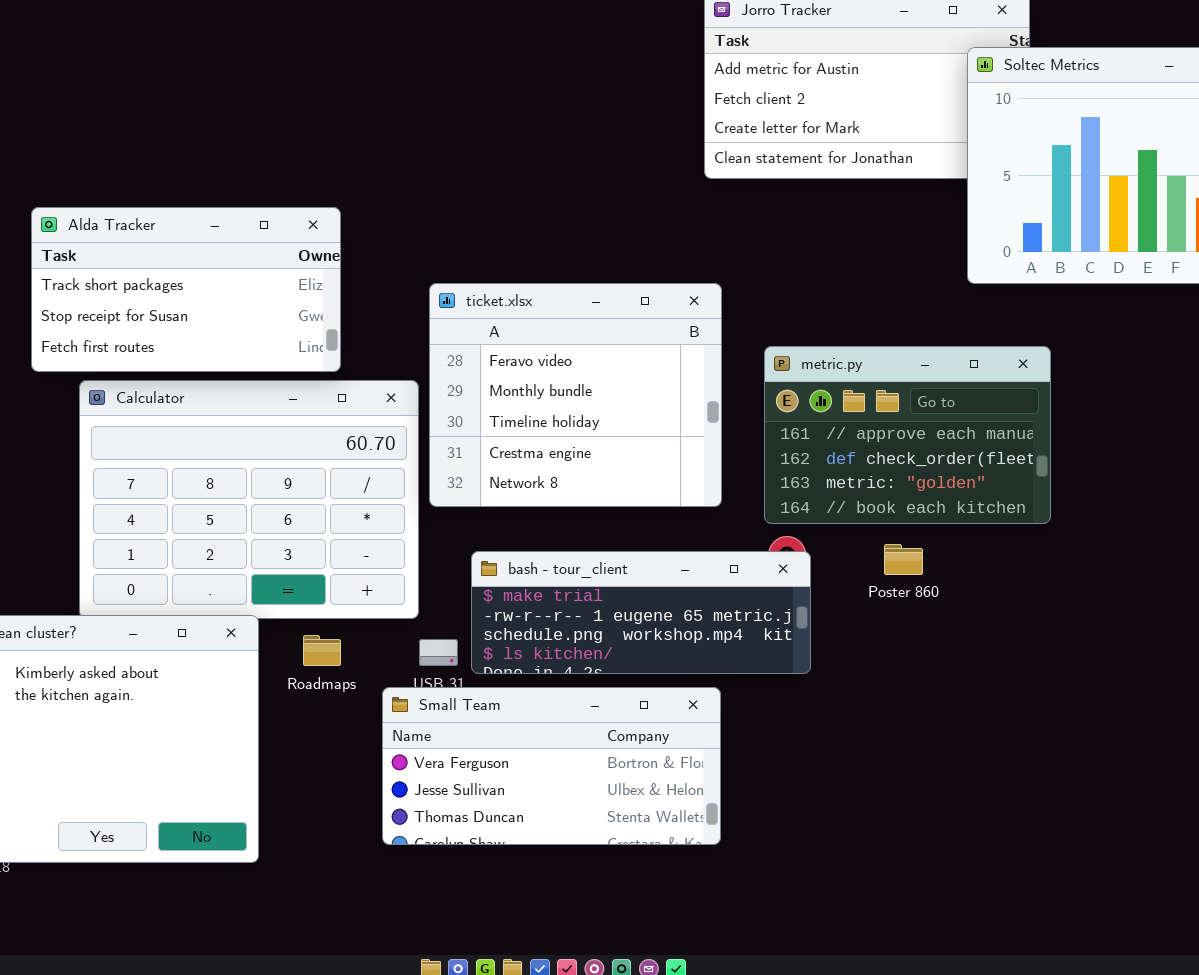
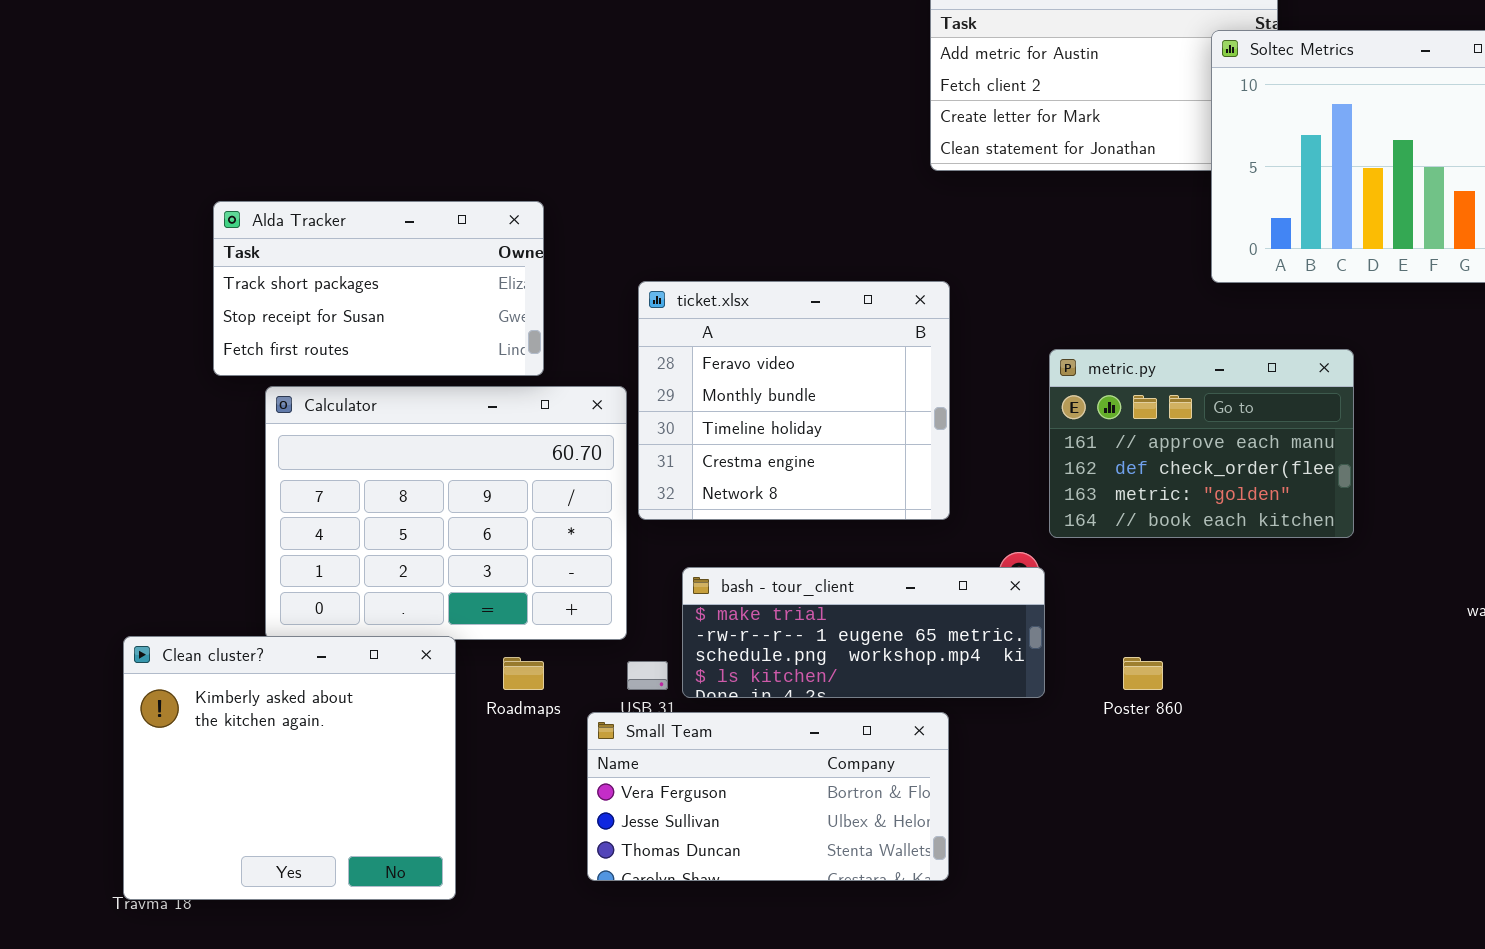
metric.py: [764,346,1051,524] -> [1049,349,1354,538], moved
Poster 860: [884,544,923,575] -> [1123,657,1163,690], moved

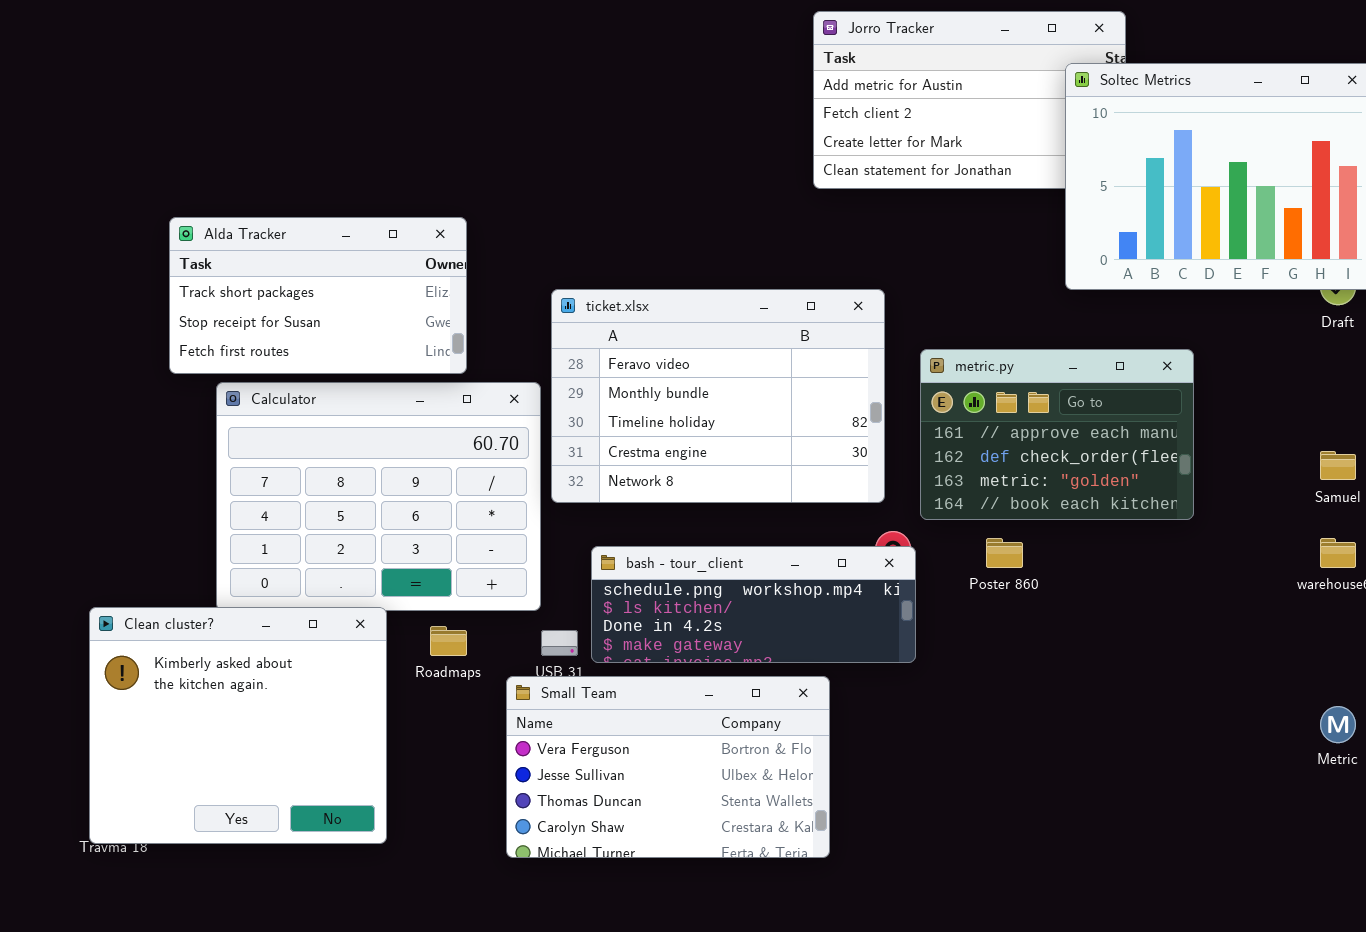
ticket.xlsx: [638,281,950,520] -> [551,289,885,503], resized
bash - tour_client: [682,567,1045,698] -> [591,546,916,663], scrolled down 2 rows
Poster 860: [1123,657,1163,690] -> [986,538,1023,568], moved
Small Team: [587,712,949,881] -> [506,676,830,858], resized

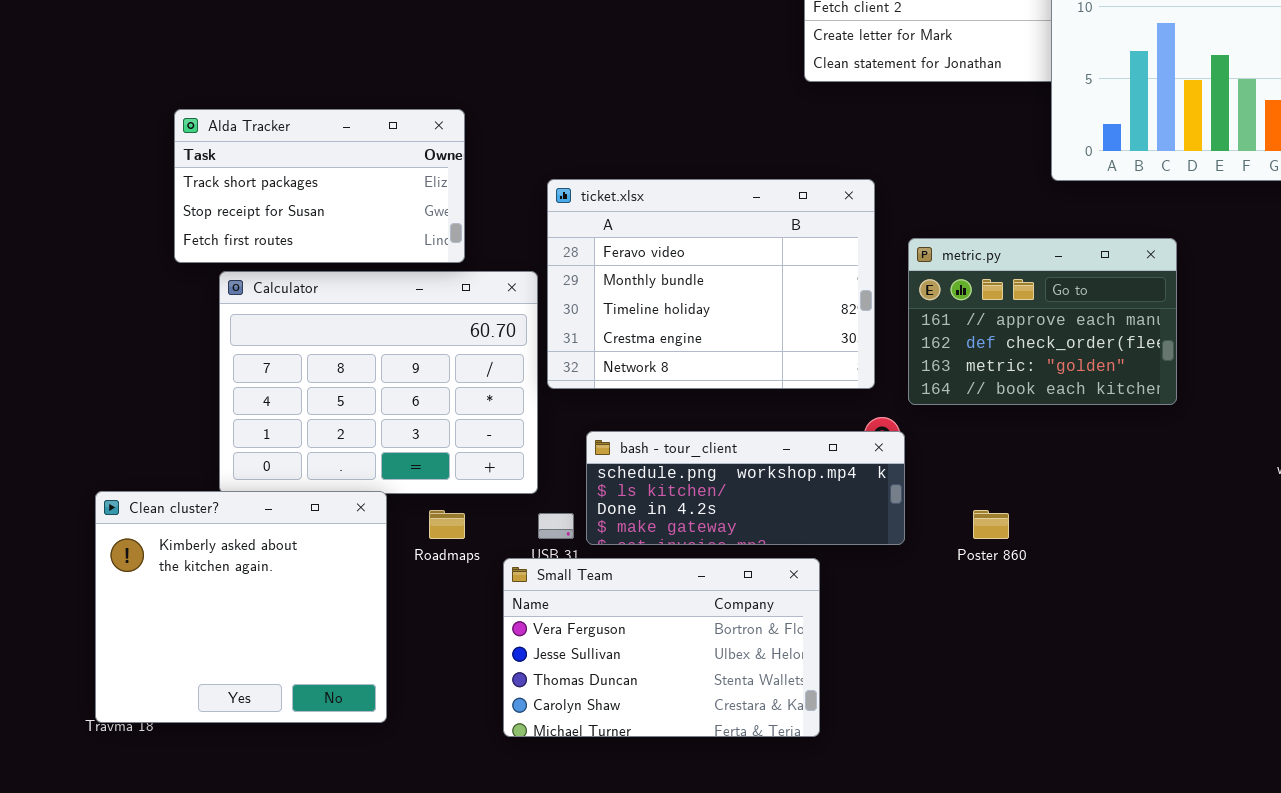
Poster 860: [986,538,1023,568] -> [973,510,1009,539], moved

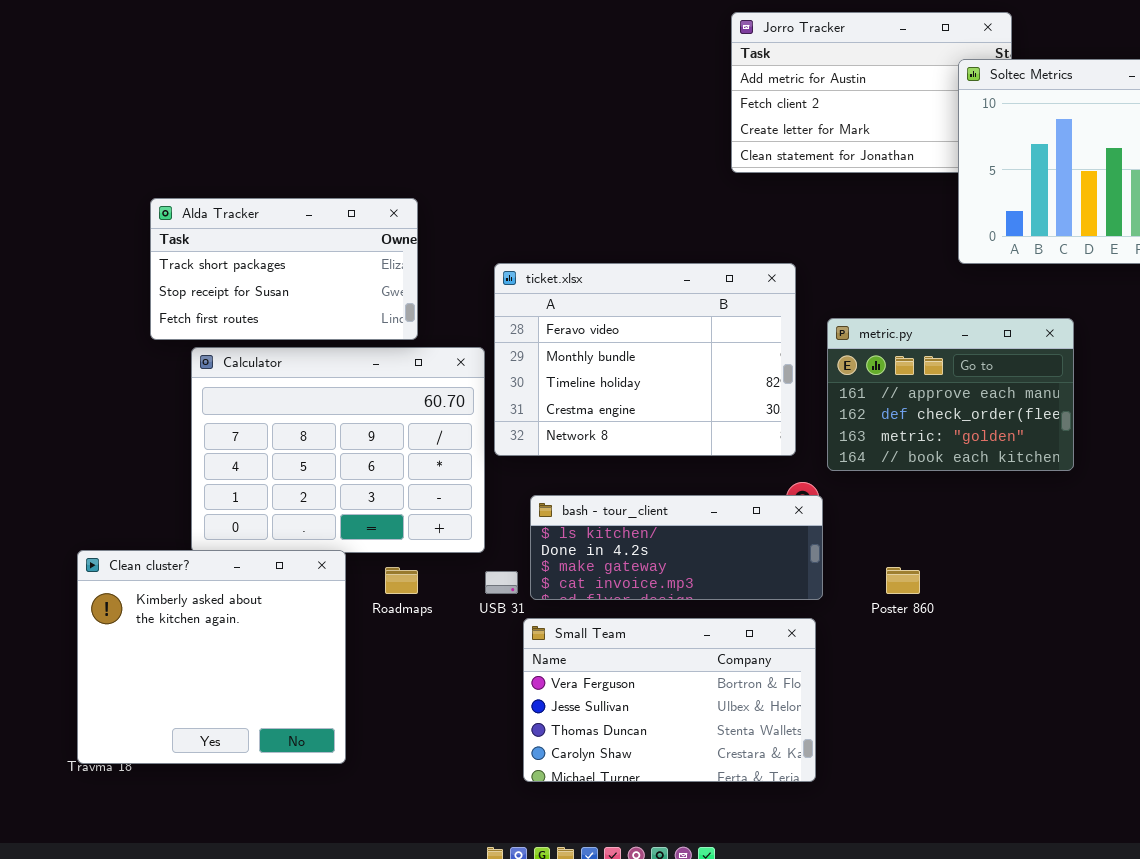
bash - tour_client: [586,431,905,545] -> [530,495,823,600], scrolled down 1 row
Small Team: [503,558,820,737] -> [523,618,816,782], moved

